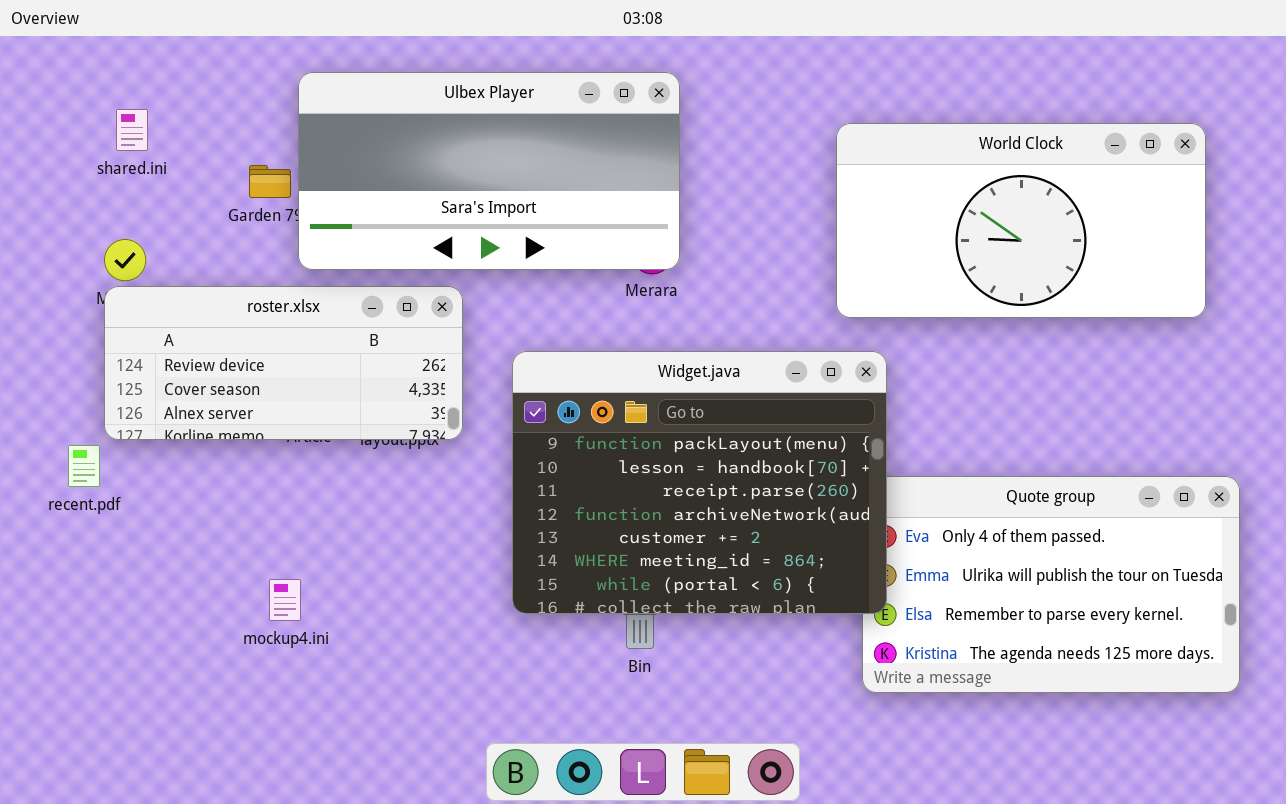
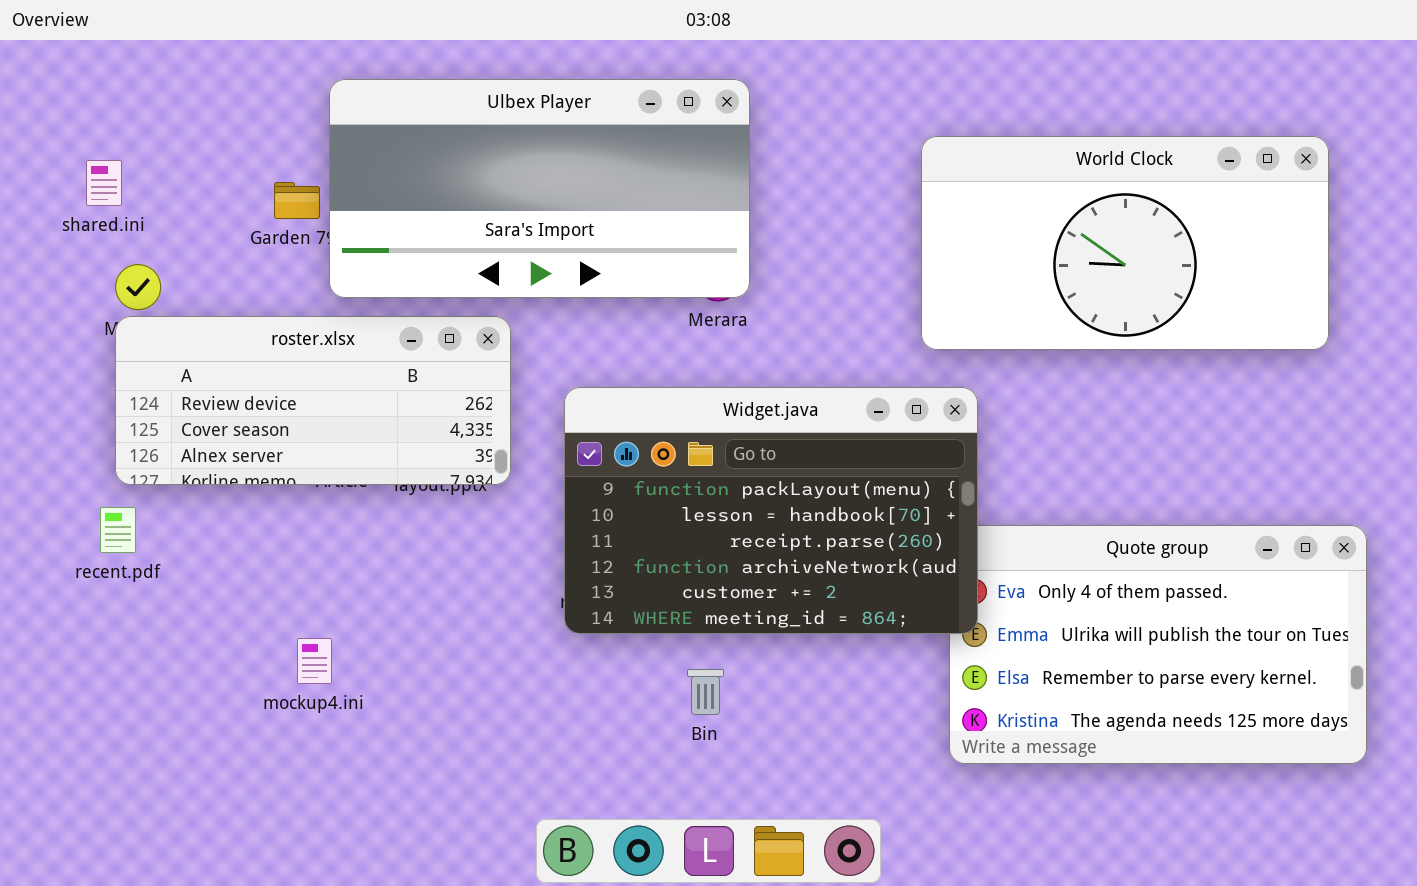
shared.ini: [116,109,148,151] -> [86,160,122,206], moved
Widget.java: [512,351,887,614] -> [564,387,978,634], resized
recent.pdf: [68,445,100,487] -> [100,507,136,553], moved

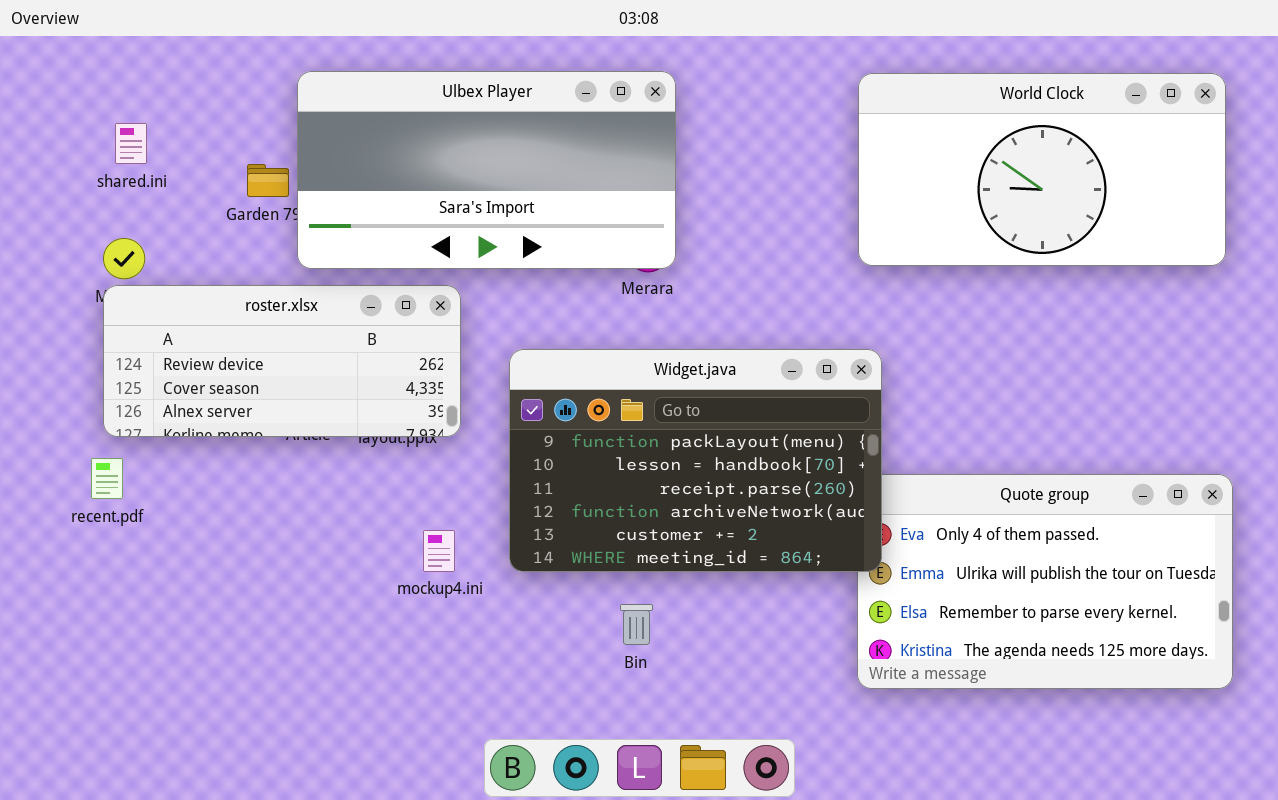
World Clock: [921,136,1329,350] -> [858,73,1226,266], moved
shared.ini: [86,160,122,206] -> [115,123,147,164], moved
mockup4.ini: [297,638,332,684] -> [423,530,455,572], moved

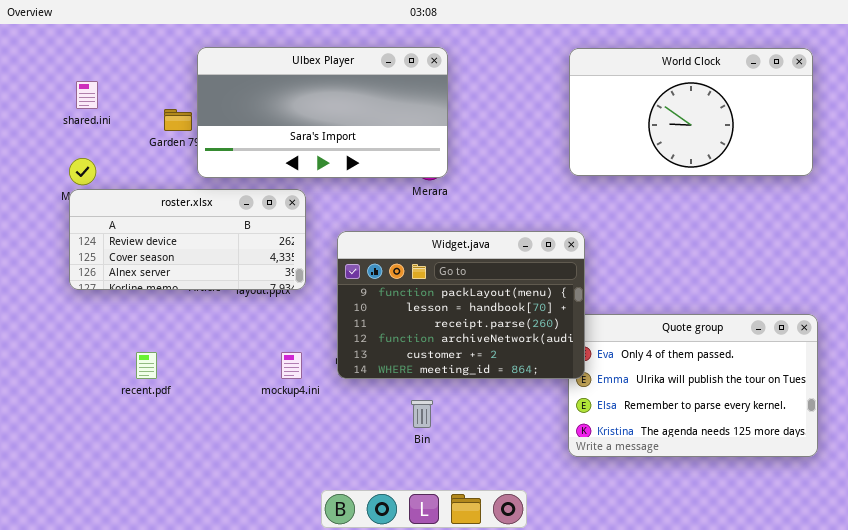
recent.pdf: [91,458,123,499] -> [136,352,157,379], moved

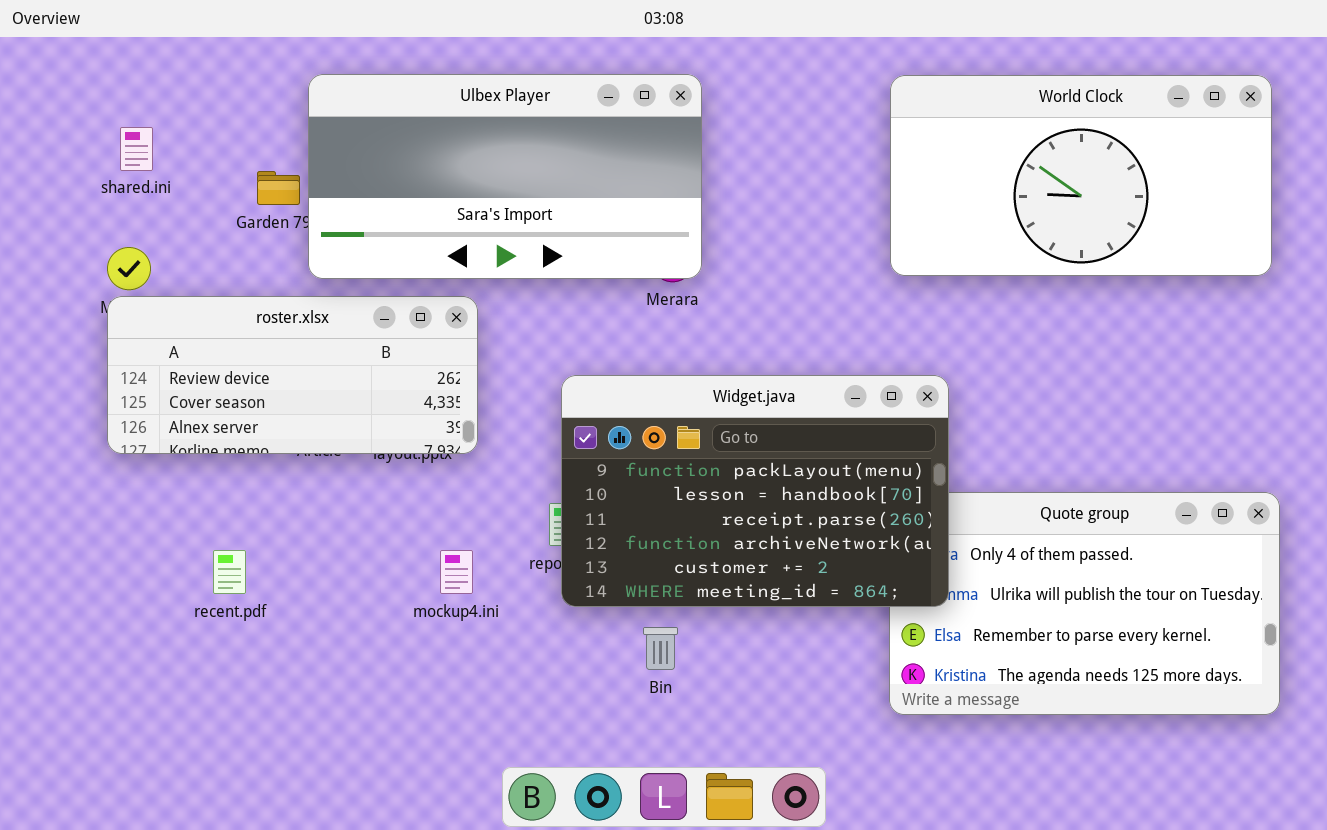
Widget.java: [337,231,585,379] -> [561,375,949,607], moved

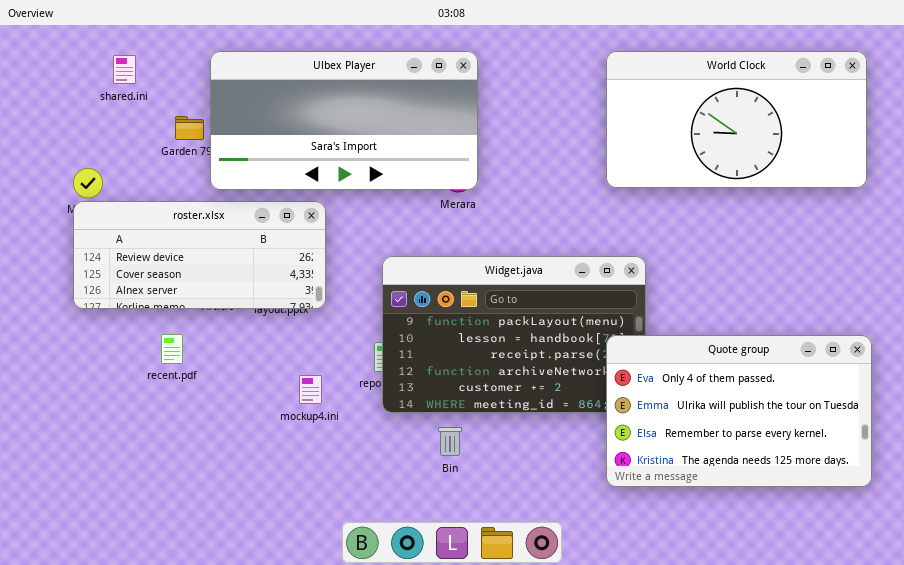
shared.ini: [120,127,153,171] -> [113,55,136,84], moved
Quote group: [889,492,1280,715] -> [606,335,872,487], raised
recent.pdf: [213,550,246,594] -> [161,334,183,364], moved

